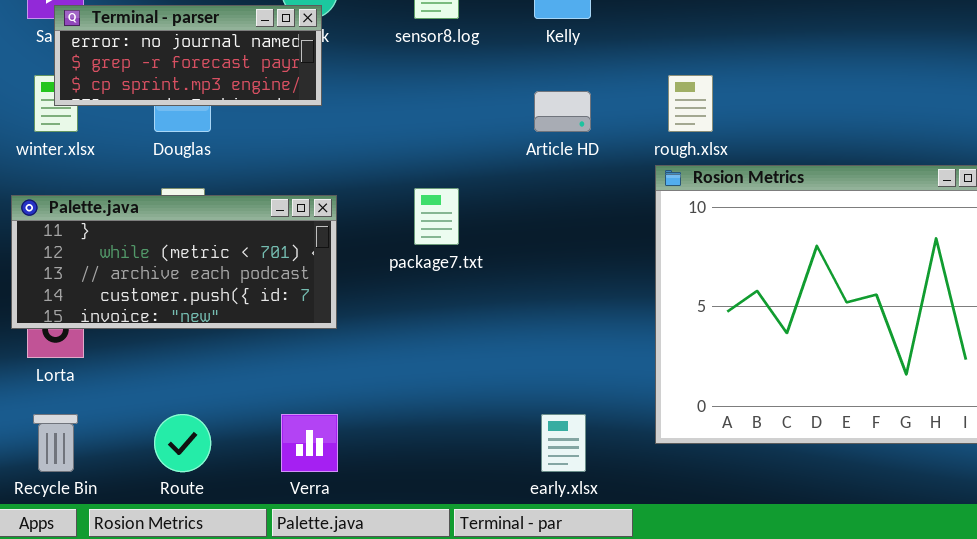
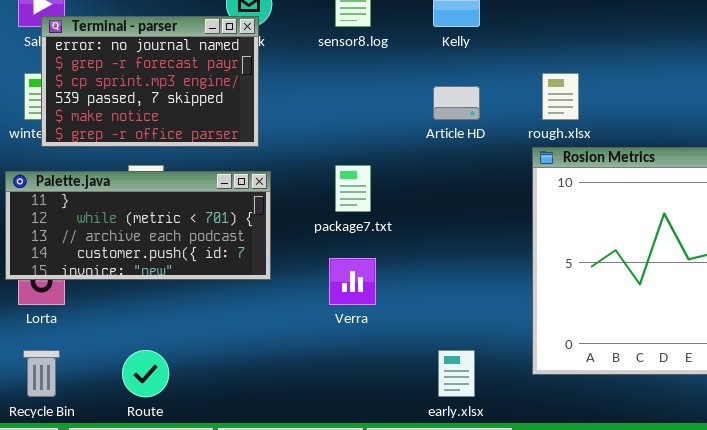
Terminal - parser: [54,5,322,106] -> [41,16,259,147], resized
Verra: [281,414,338,472] -> [329,258,376,305], moved

